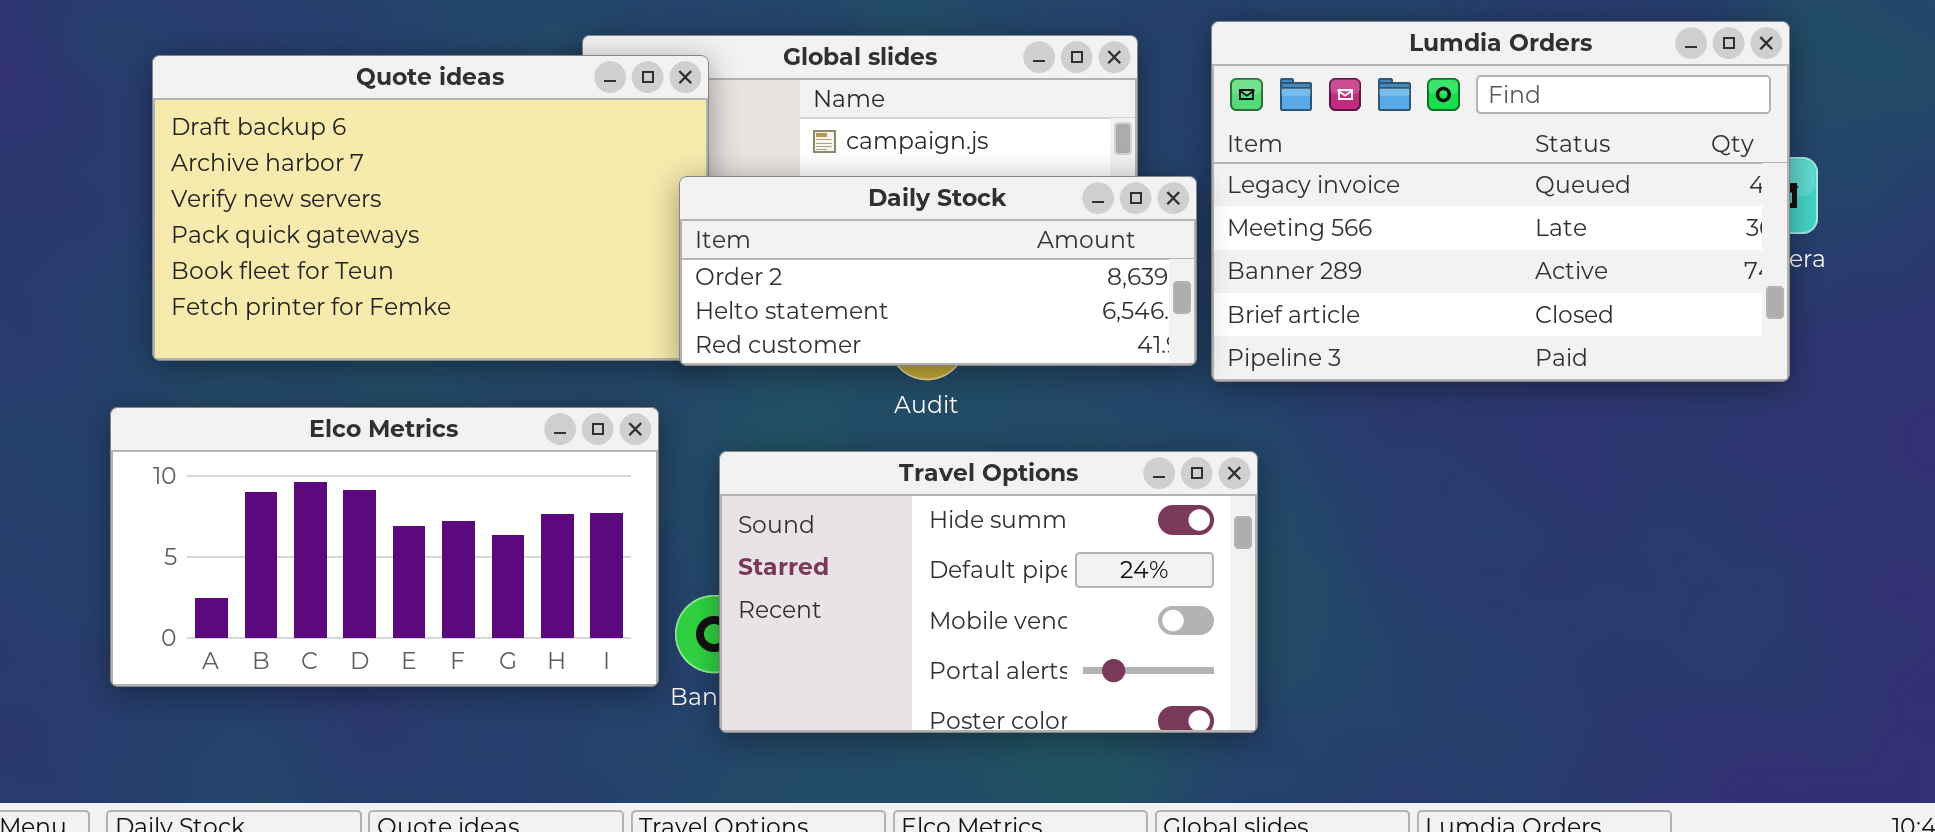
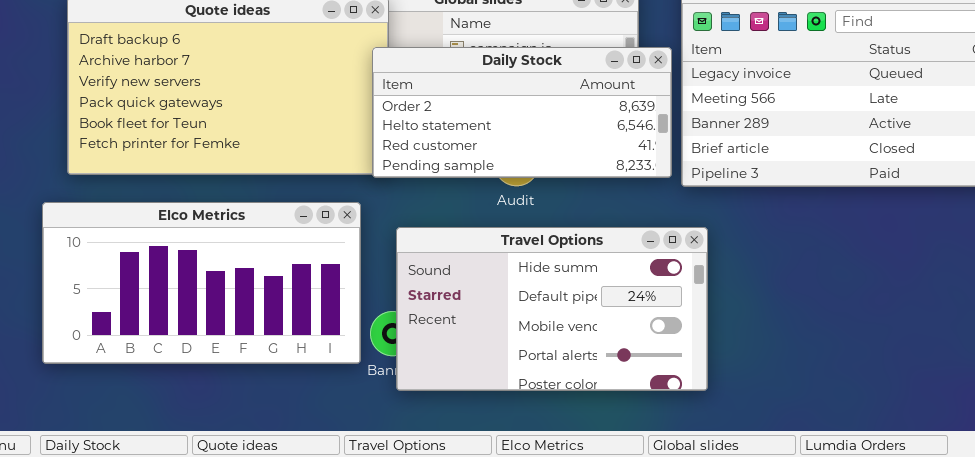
Daily Stock: [679,176,1197,366] -> [372,47,672,178], resized

